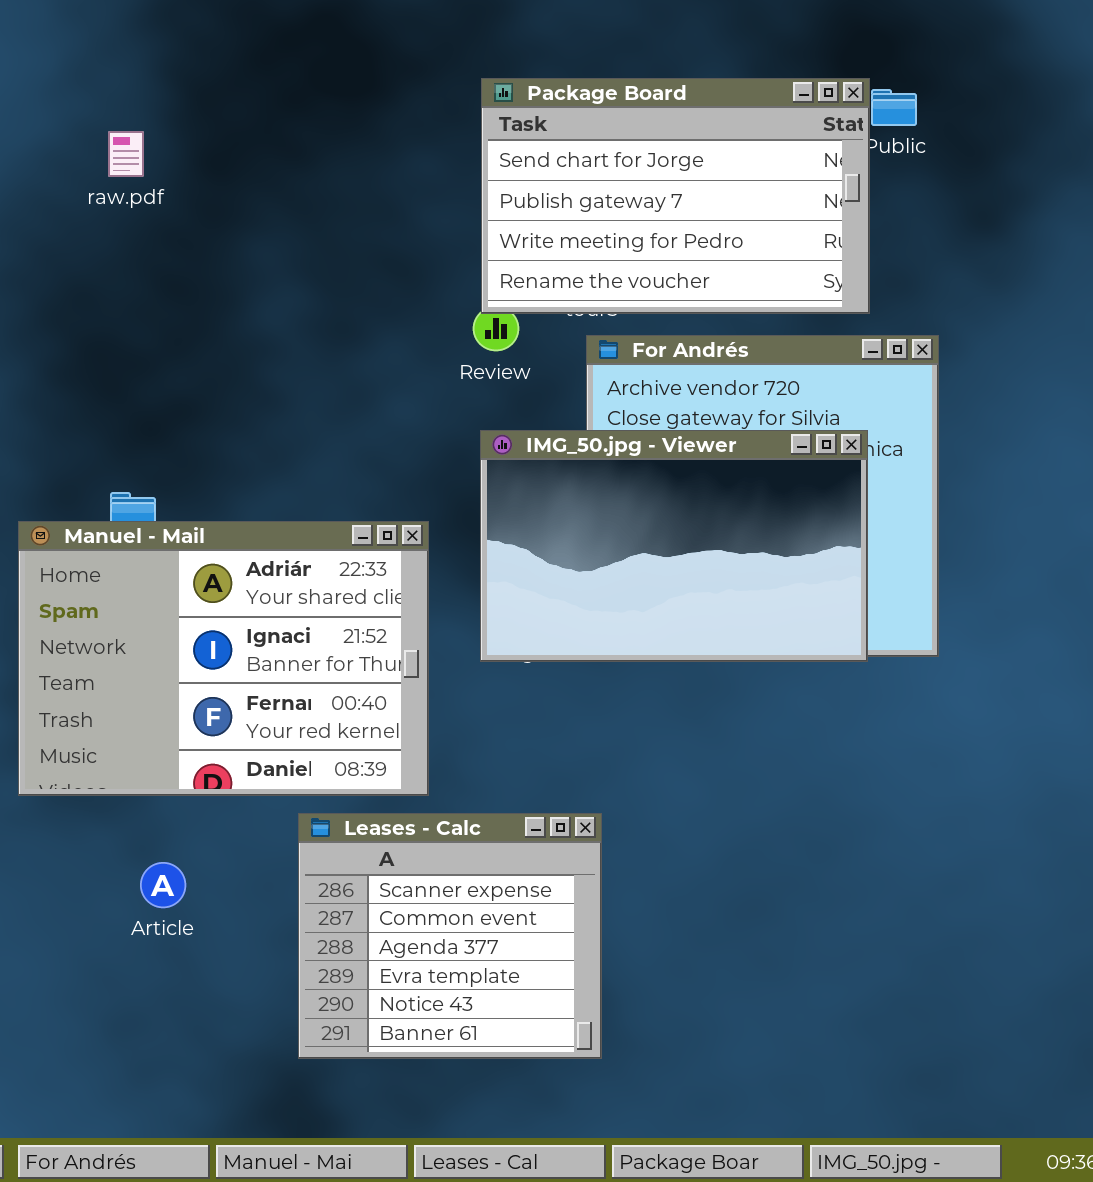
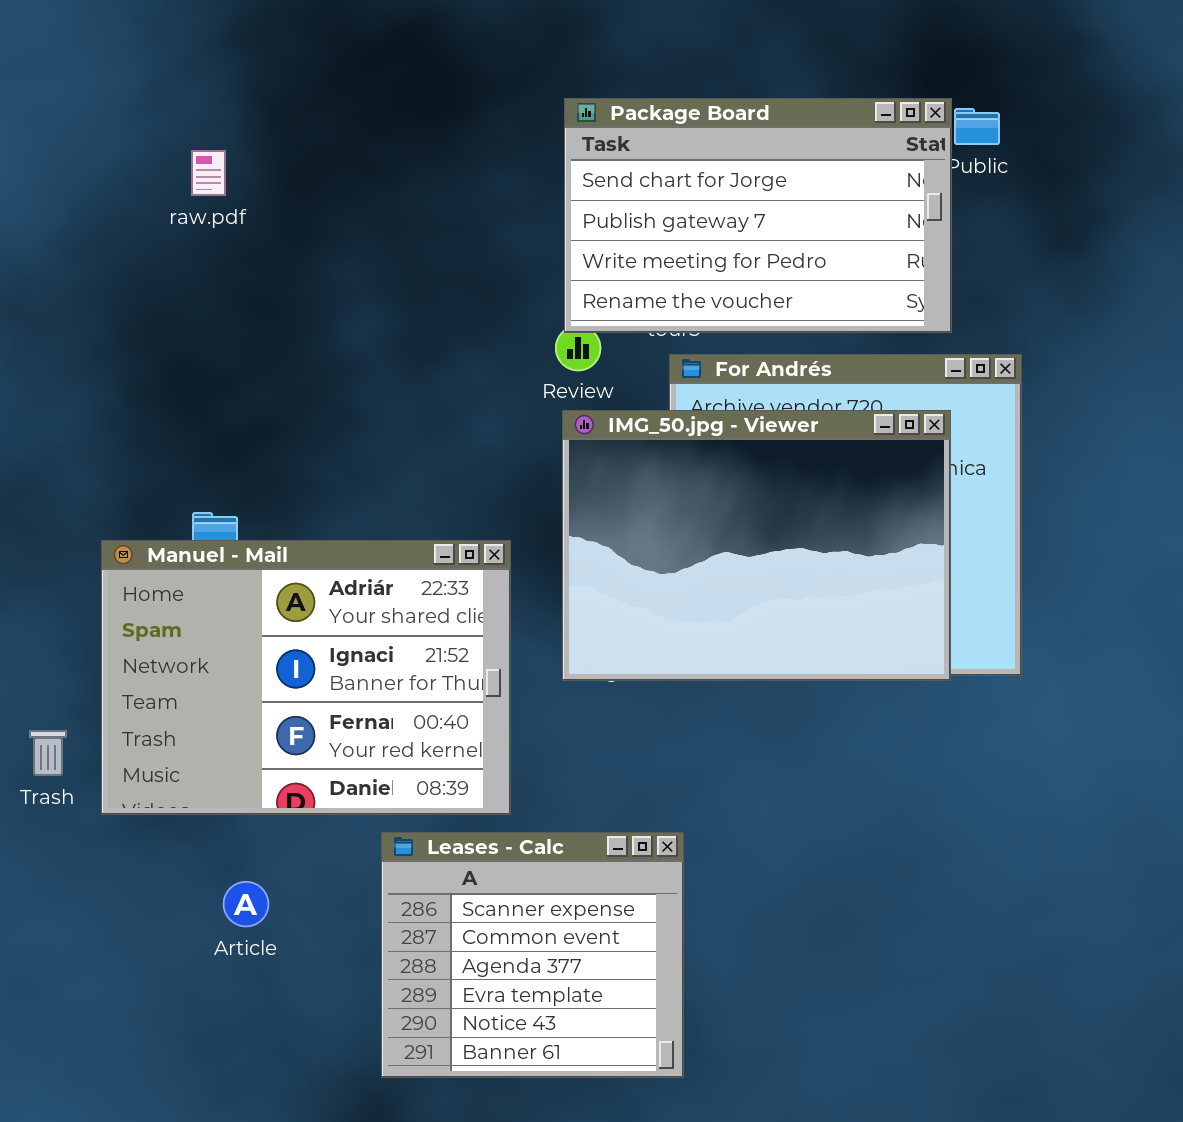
IMG_50.jpg - Viewer: [480,430,868,662] -> [562,410,951,681], resized

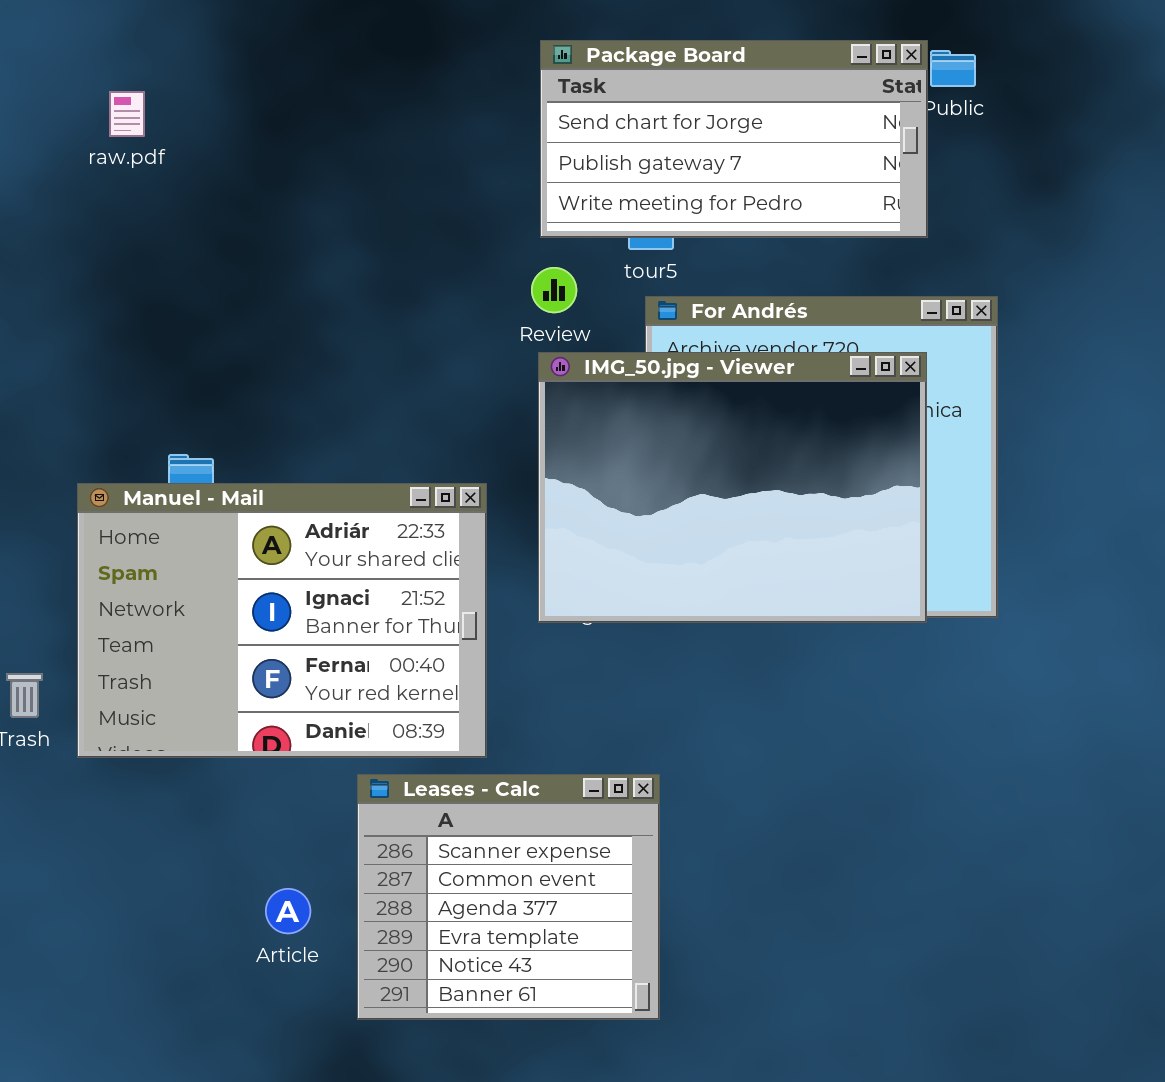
Package Board: [564,98,952,333] -> [540,40,928,238], resized
raw.pdf: [191,150,226,196] -> [109,91,145,137], moved
Article: [223,881,269,927] -> [265,888,311,934], moved

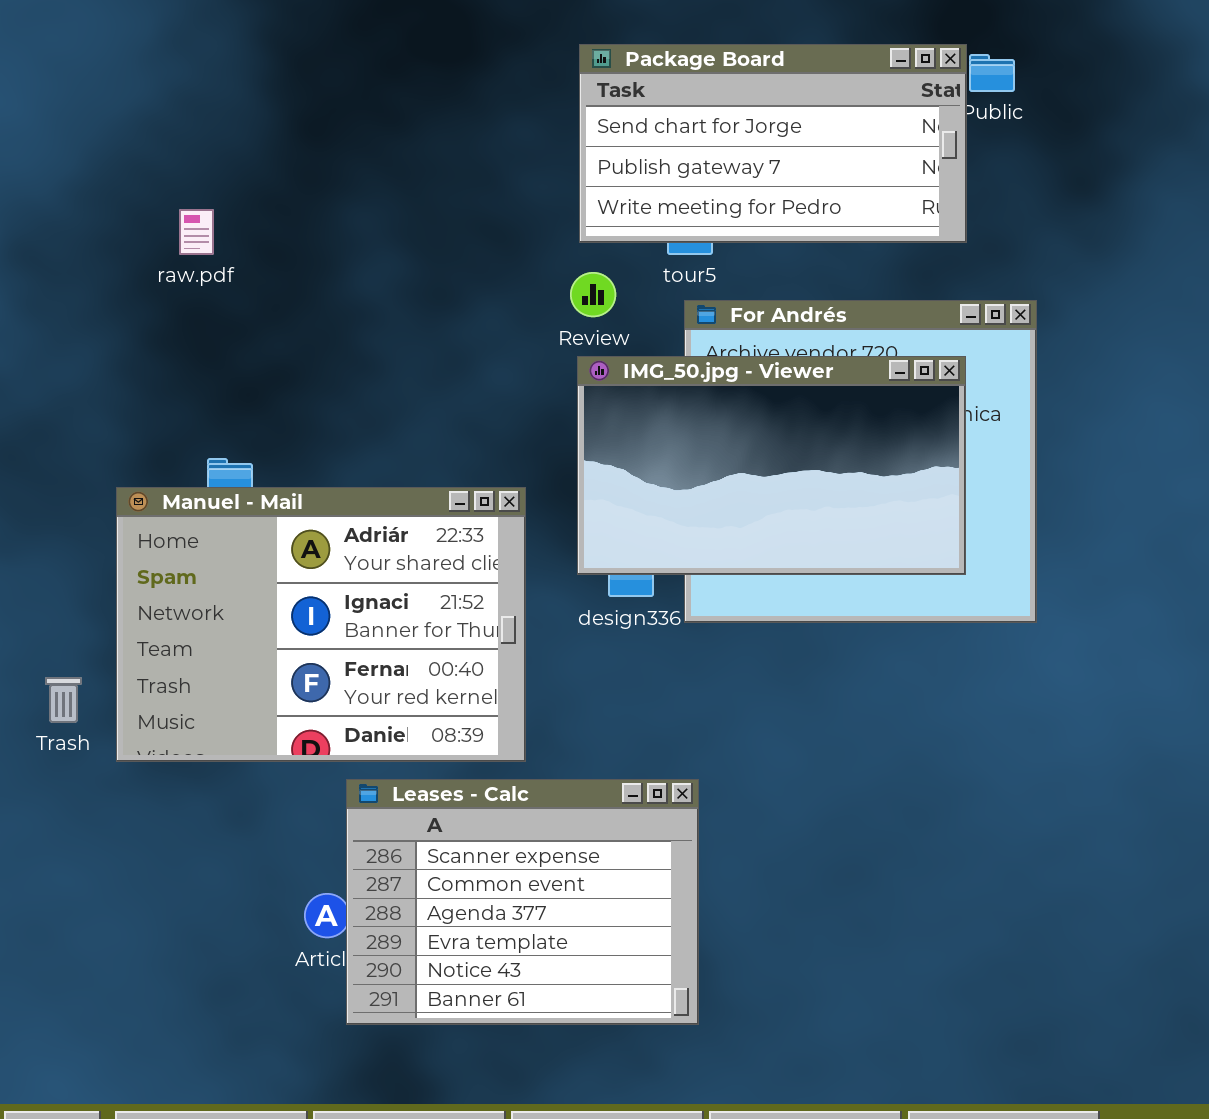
raw.pdf: [109,91,145,137] -> [179,209,214,255], moved
IMG_50.jpg - Viewer: [538,352,927,623] -> [577,356,966,575], resized
Leases - Calc: [357,774,660,1020] -> [346,779,699,1025], resized

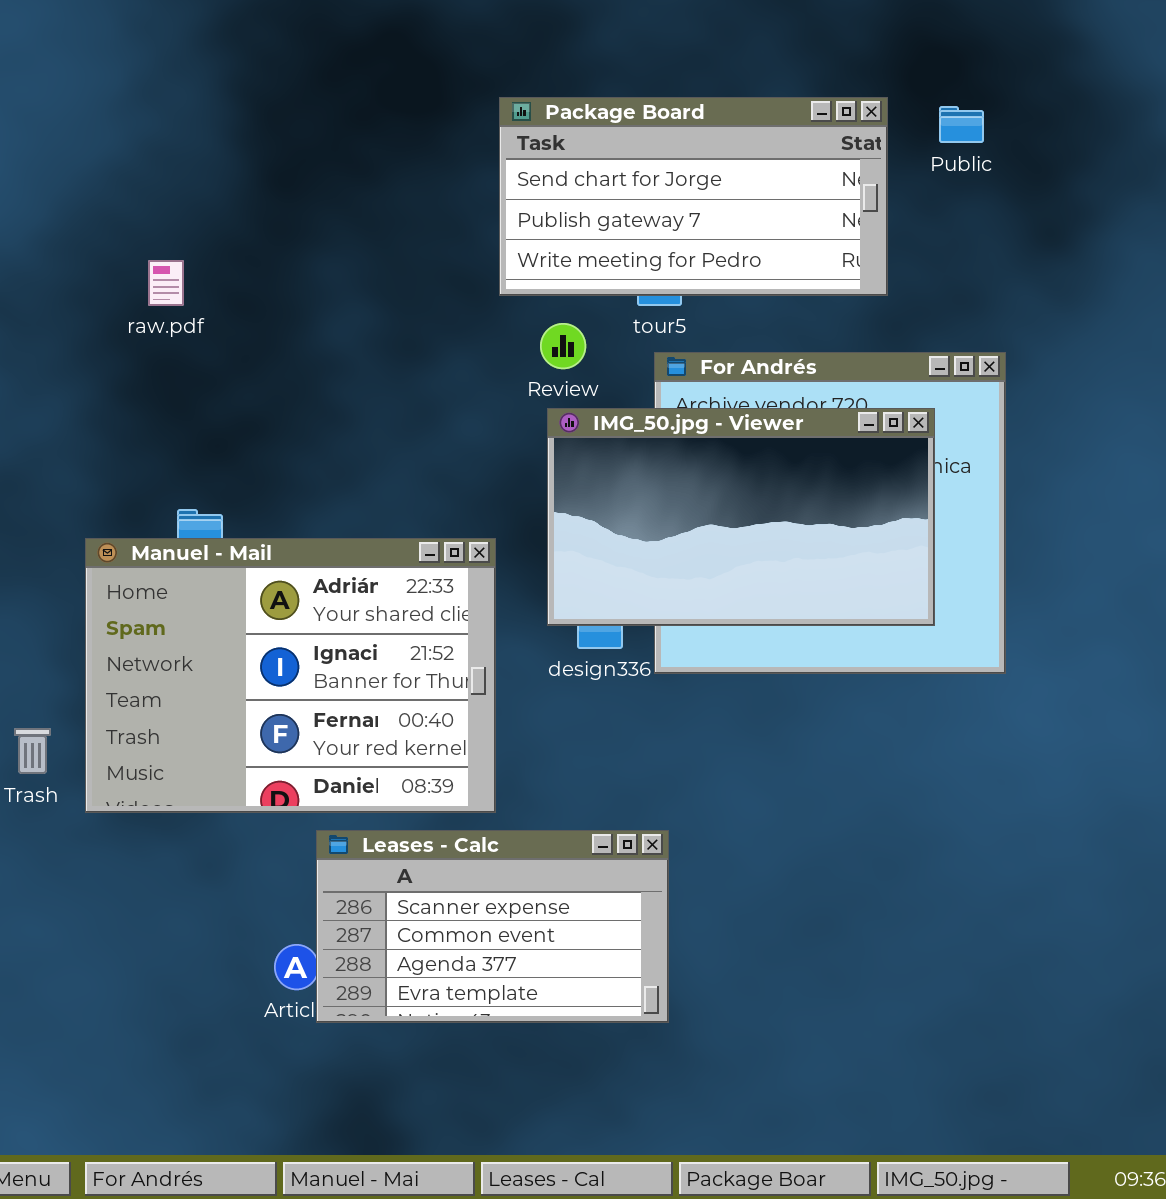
Package Board: [579,44,967,243] -> [499,97,888,296], moved
Leases - Calc: [346,779,699,1025] -> [316,830,669,1023], resized

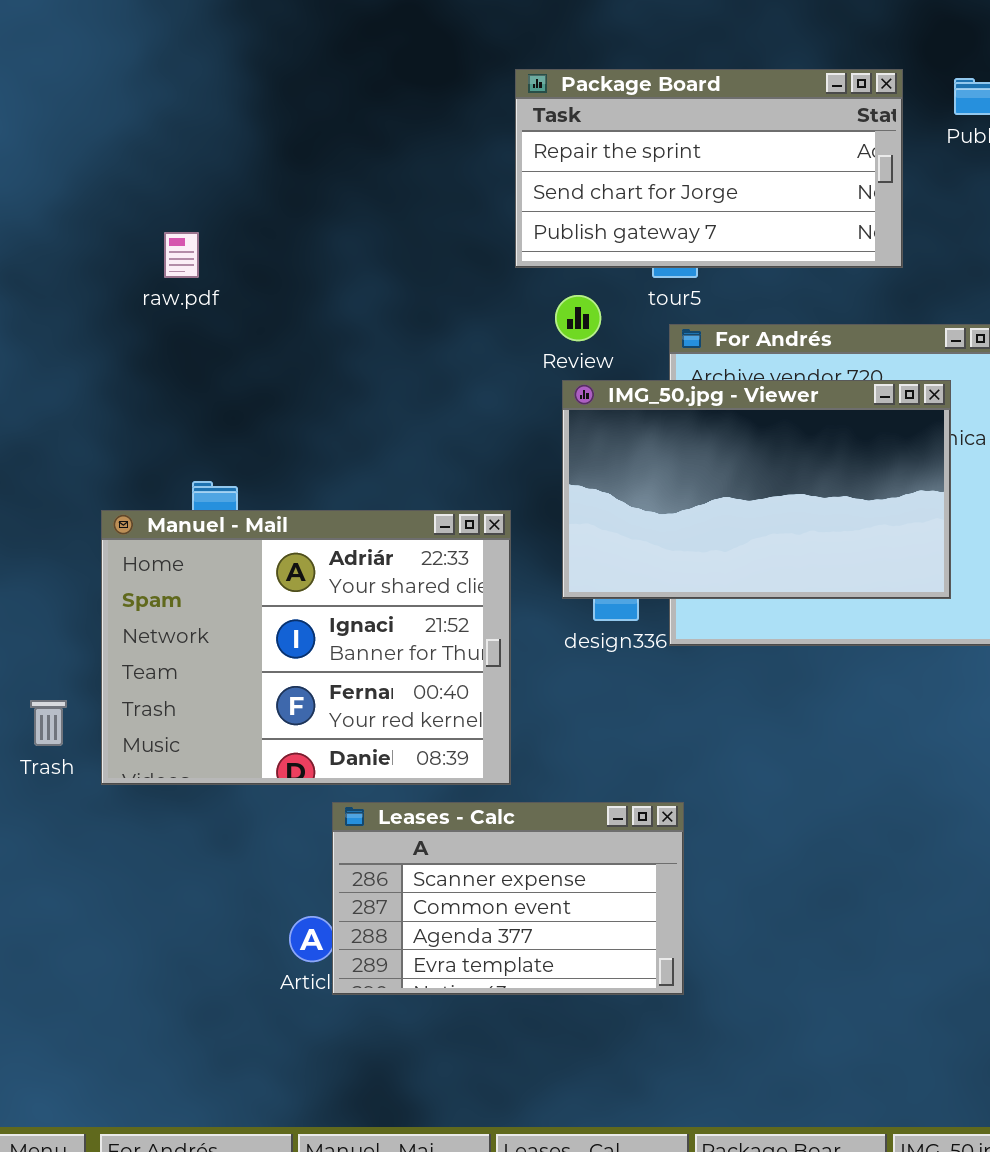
Package Board: [499,97,888,296] -> [515,69,903,268], scrolled up 1 row

